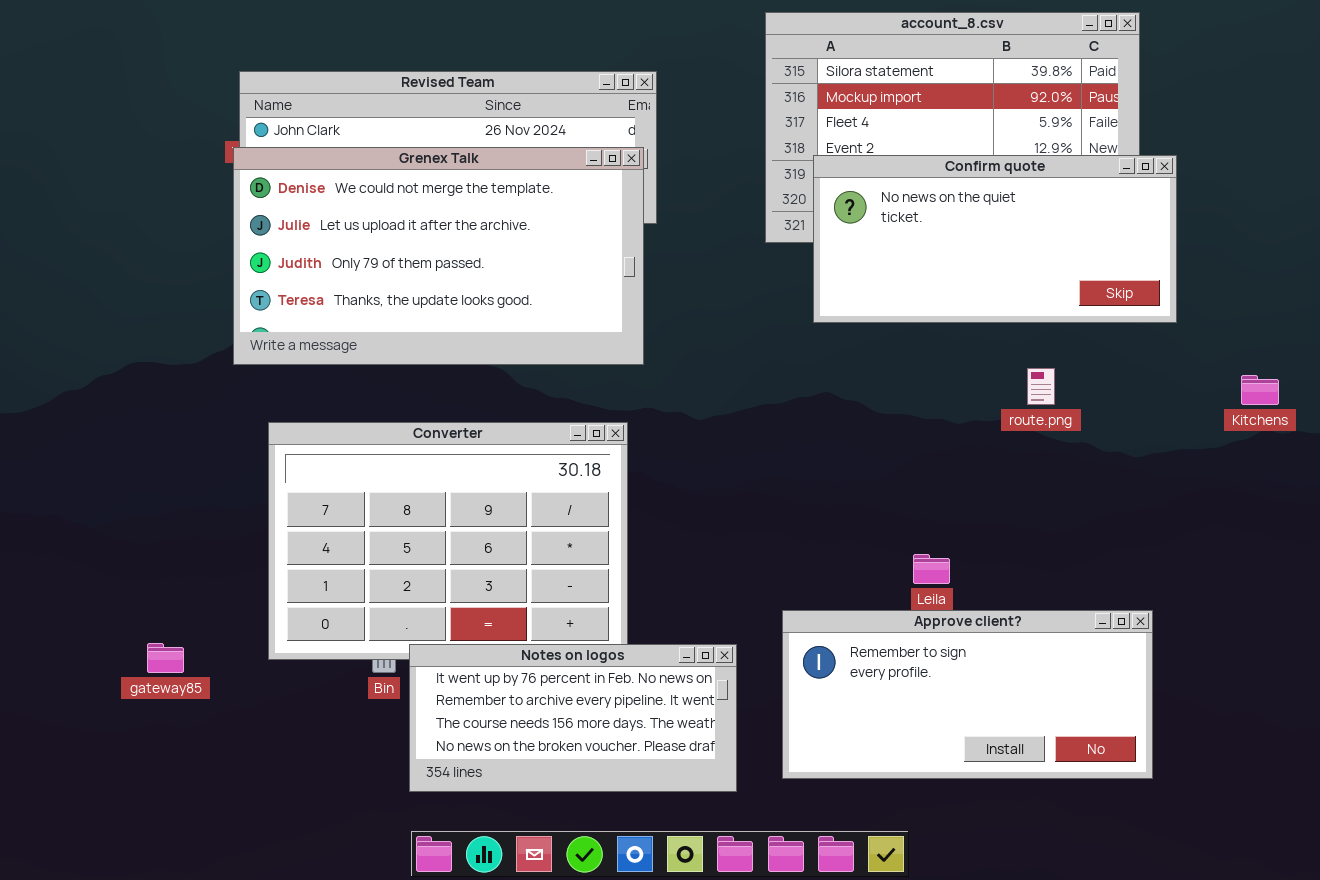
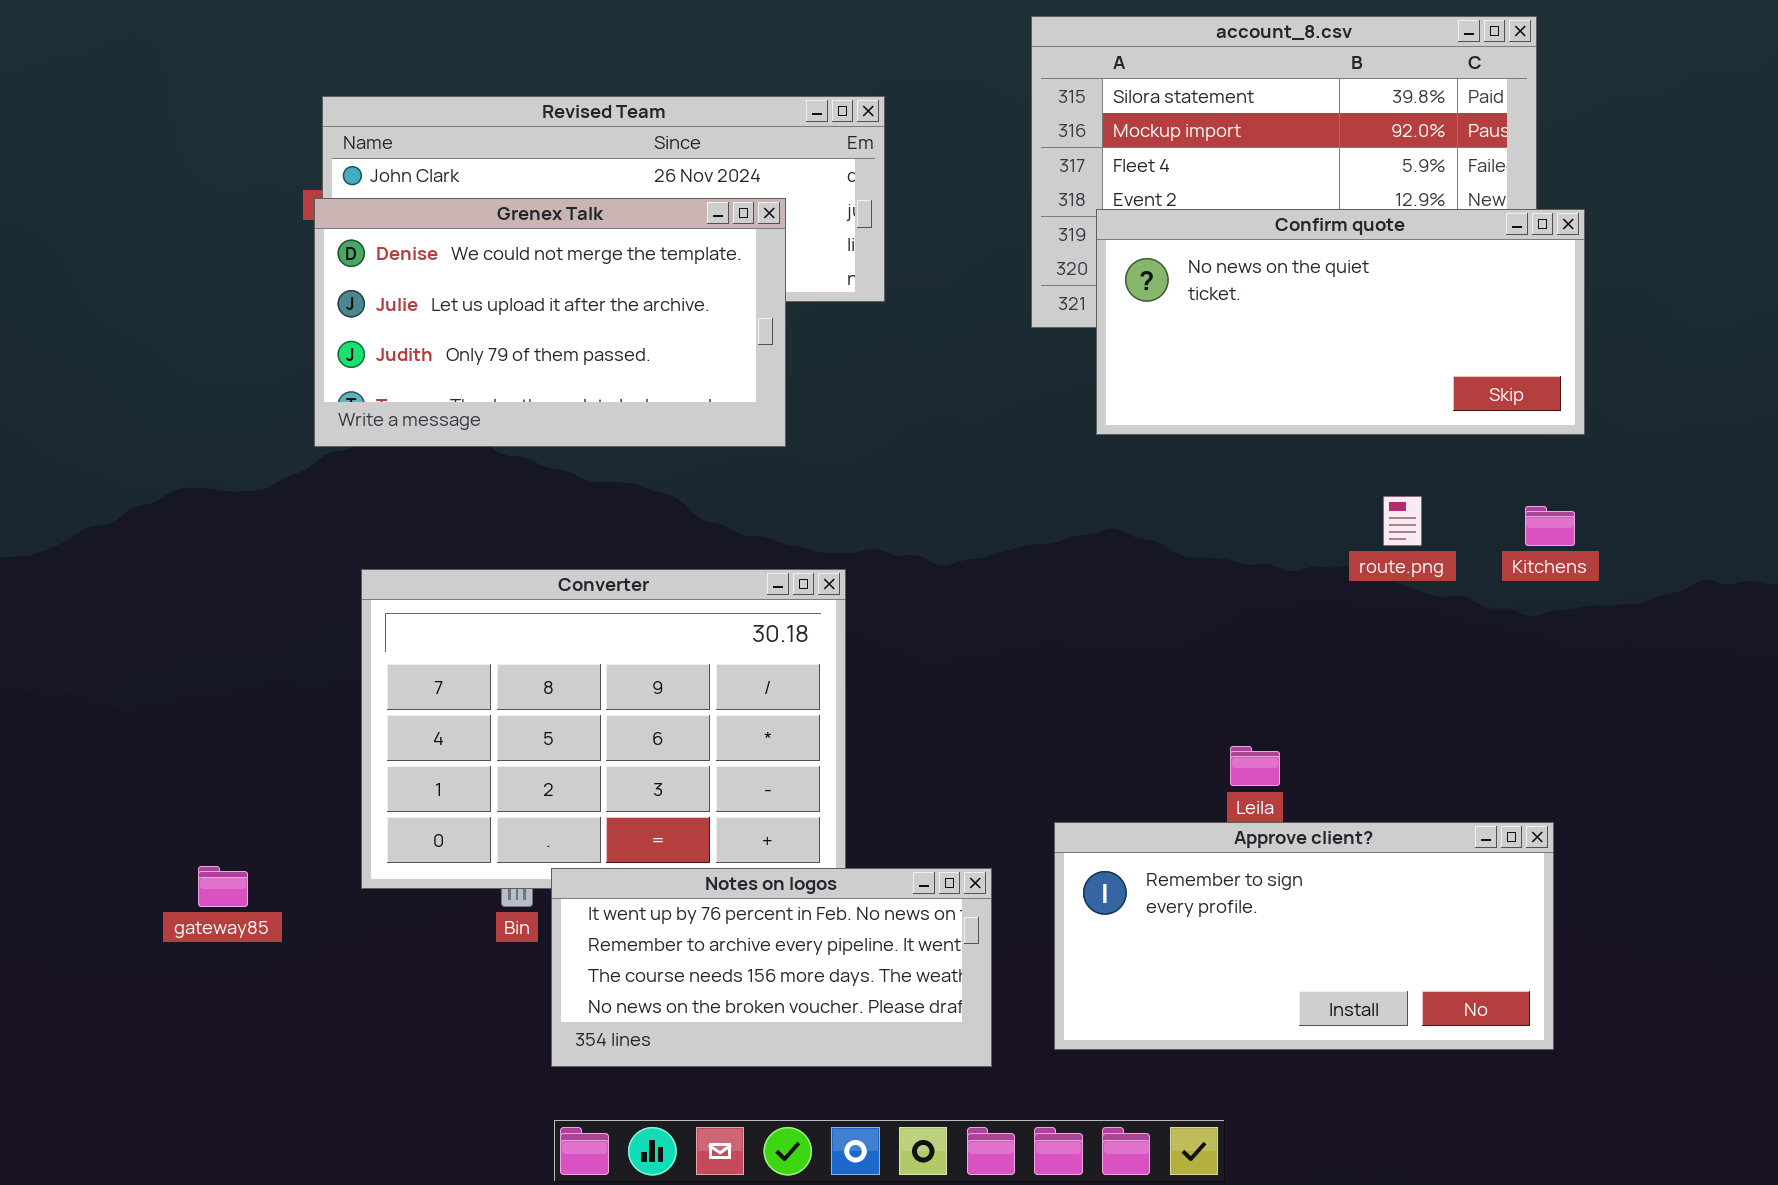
Grenex Talk: [233,147,644,365] -> [314,198,786,447], resized
Kitchens: [1241,375,1279,405] -> [1525,506,1575,546], moved

